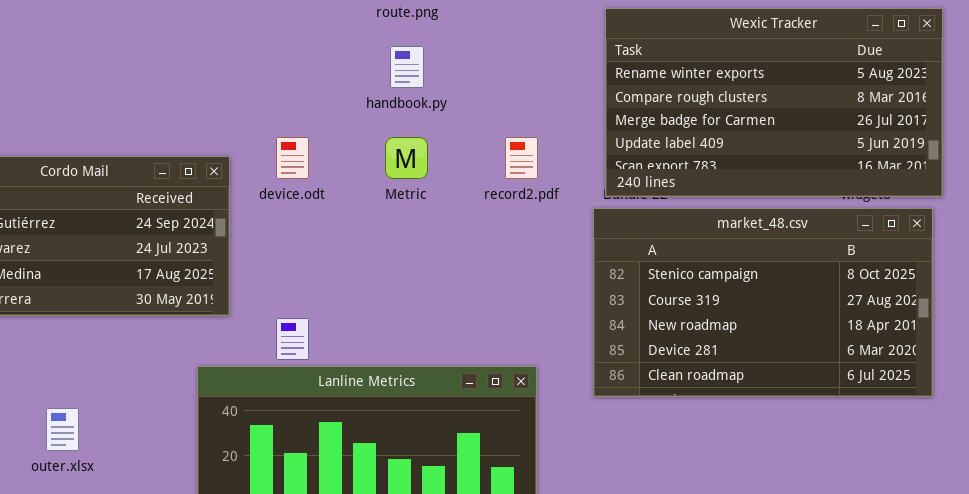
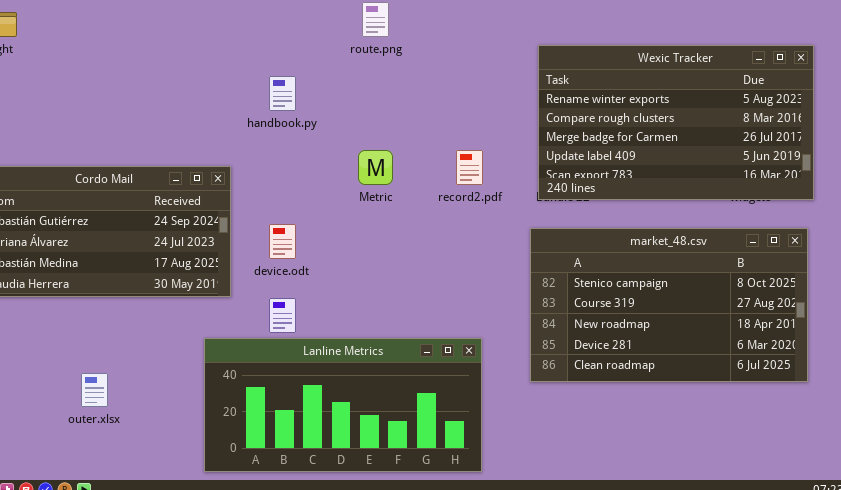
handbook.py: [390,46,424,88] -> [269,76,296,111], moved
device.odt: [276,137,309,179] -> [269,224,296,259], moved
market_48.csv: [593,208,933,397] -> [530,228,808,382], moved

